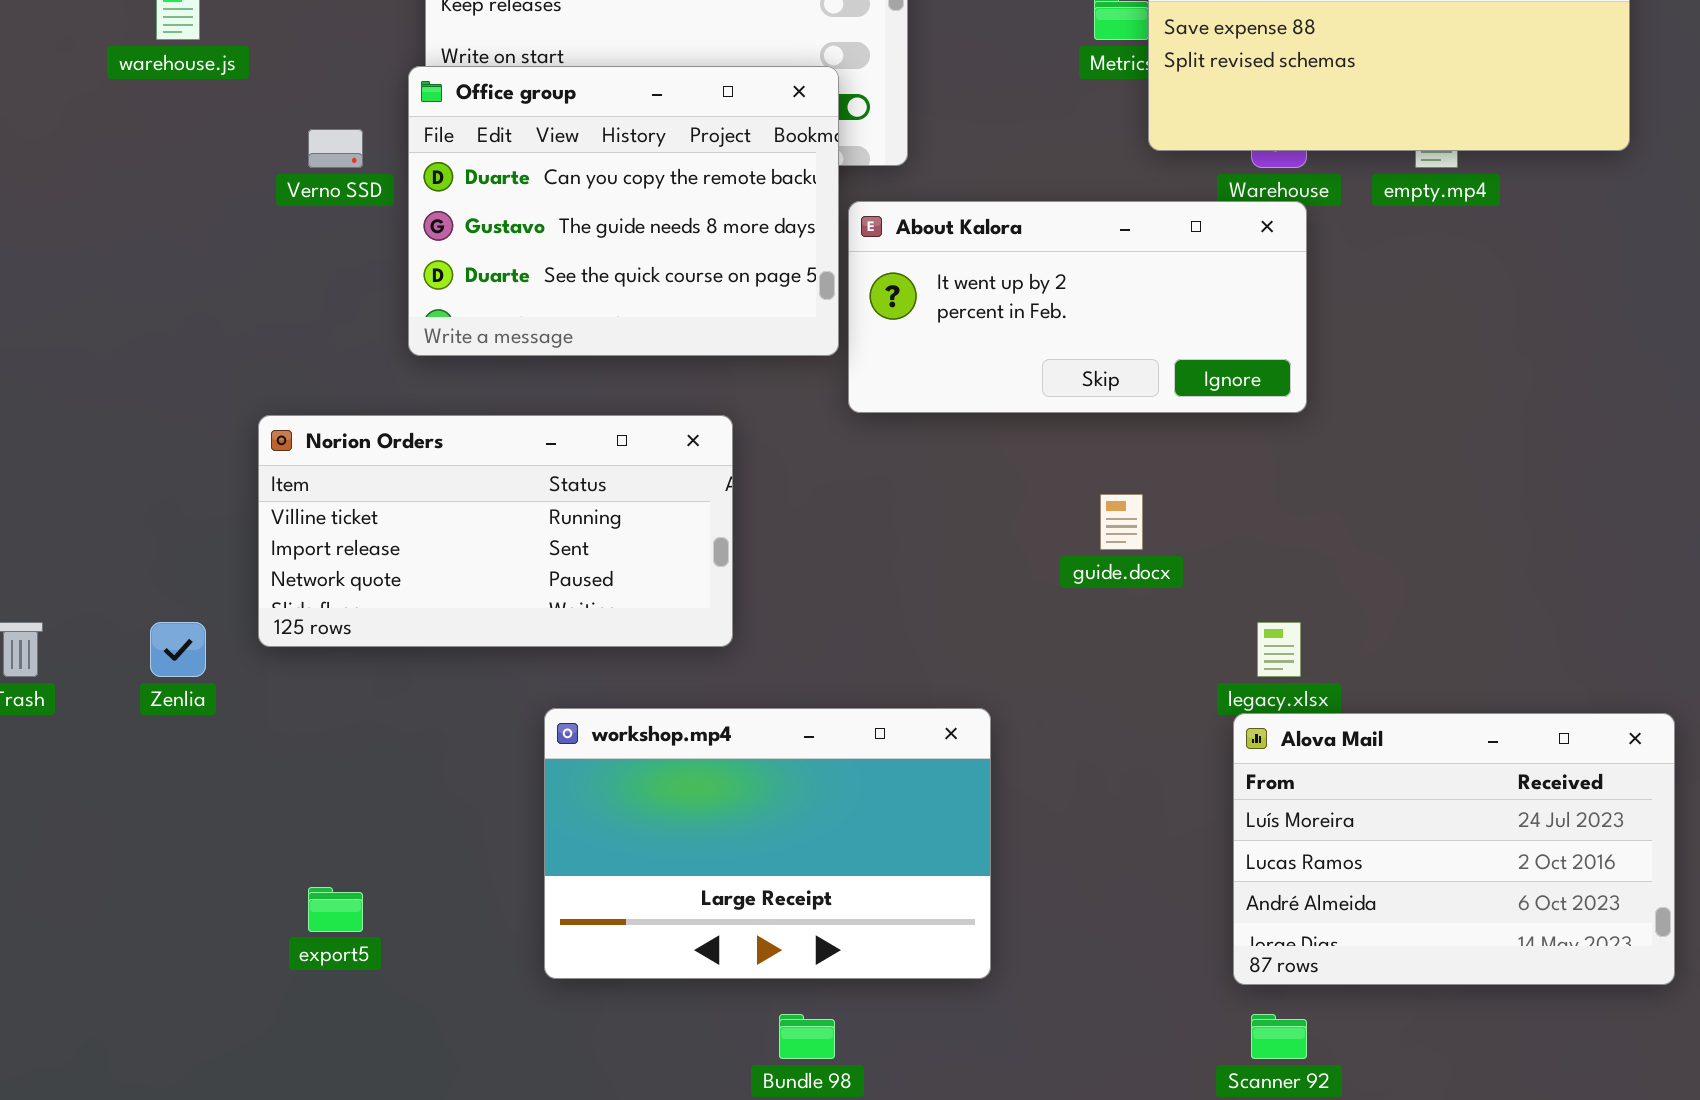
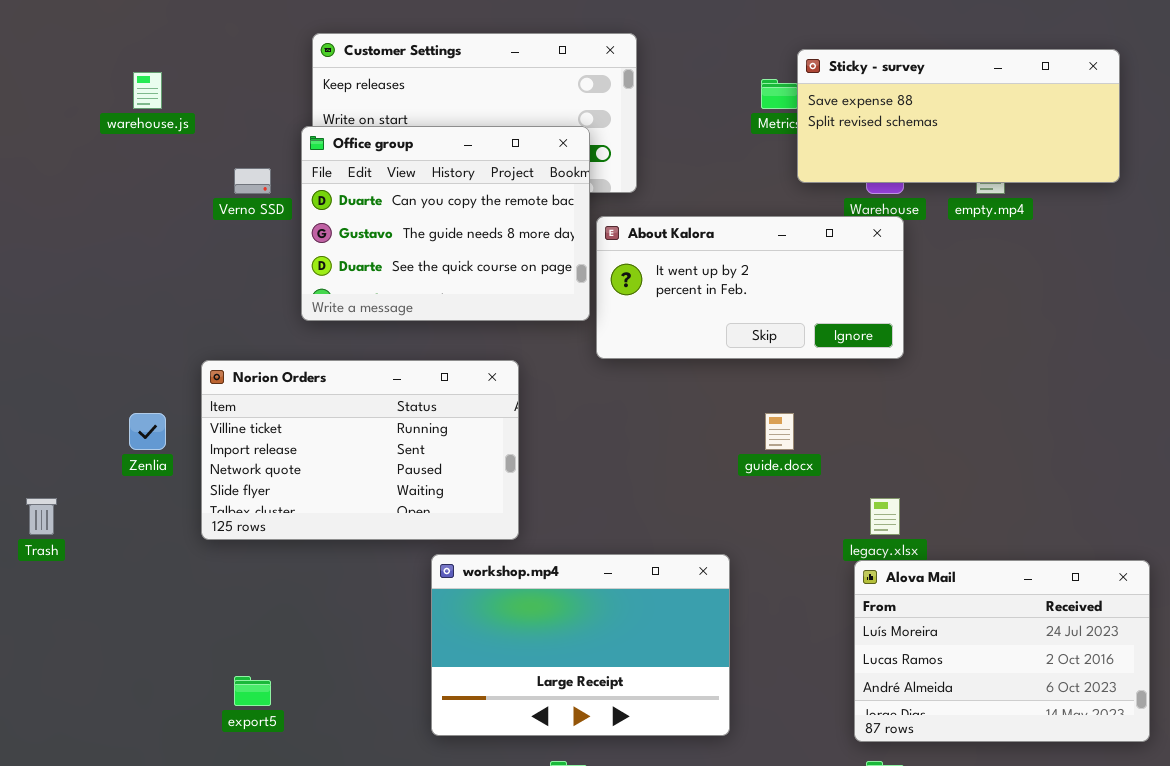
Norion Orders: [258,415,733,647] -> [201,360,519,540], resized
Zenlia: [150,622,206,677] -> [129,413,166,450], moved
workshop.mp4: [544,708,991,979] -> [431,554,730,736], moved

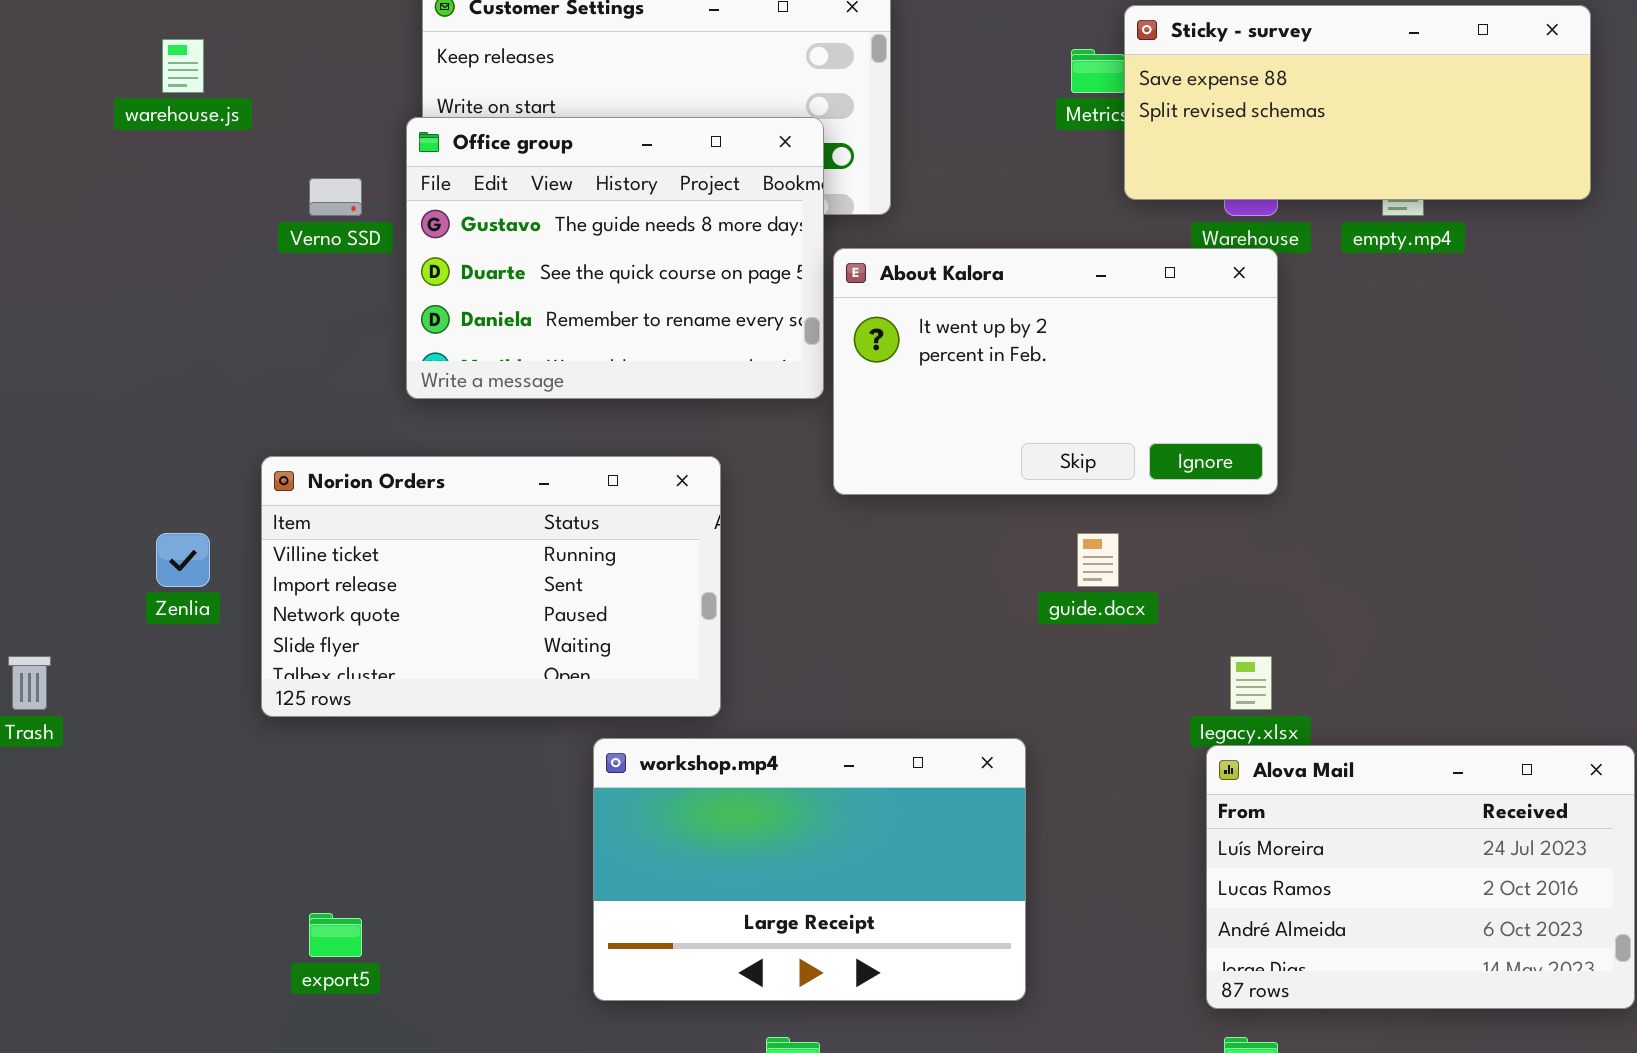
Office group: [301,126,590,321] -> [406,117,824,399], scrolled down 1 row
About Kalora: [596,216,904,359] -> [833,248,1278,495], resized

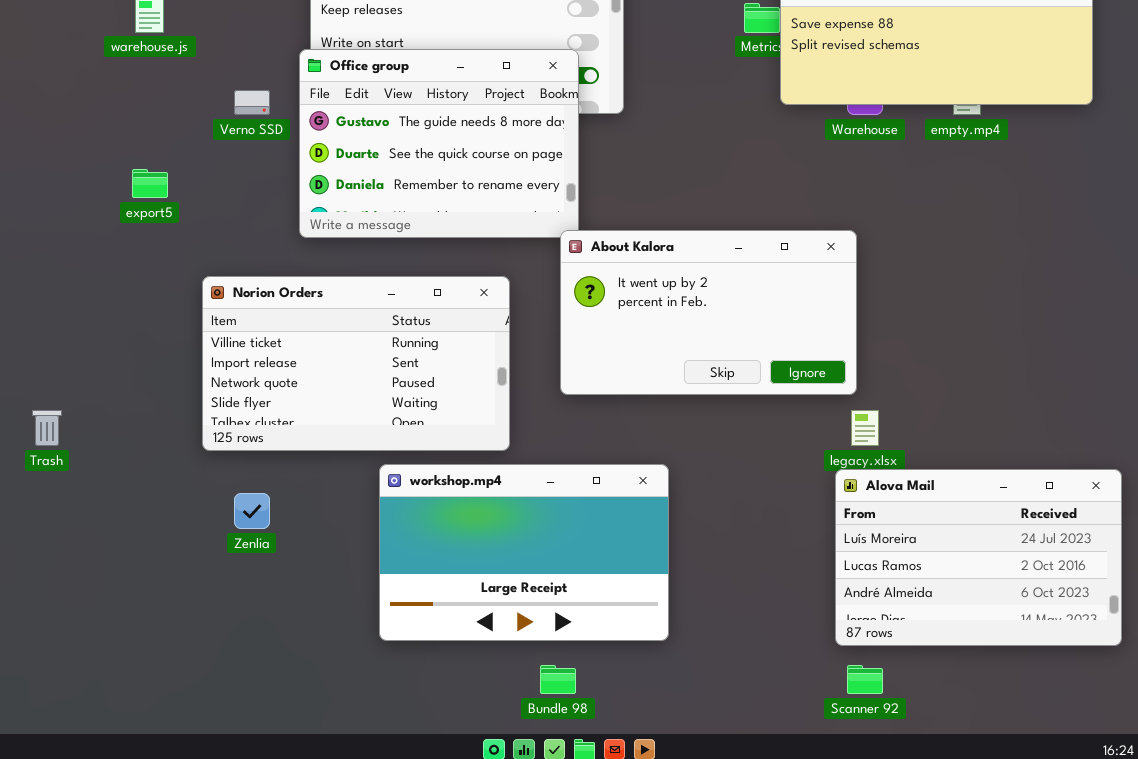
About Kalora: [833,248,1278,495] -> [560,230,857,395], moved
Zenlia: [156,533,210,587] -> [234,493,270,529], moved
workshop.mp4: [593,738,1026,1001] -> [379,464,669,641], moved
export5: [309,913,362,957] -> [132,169,168,198], moved

